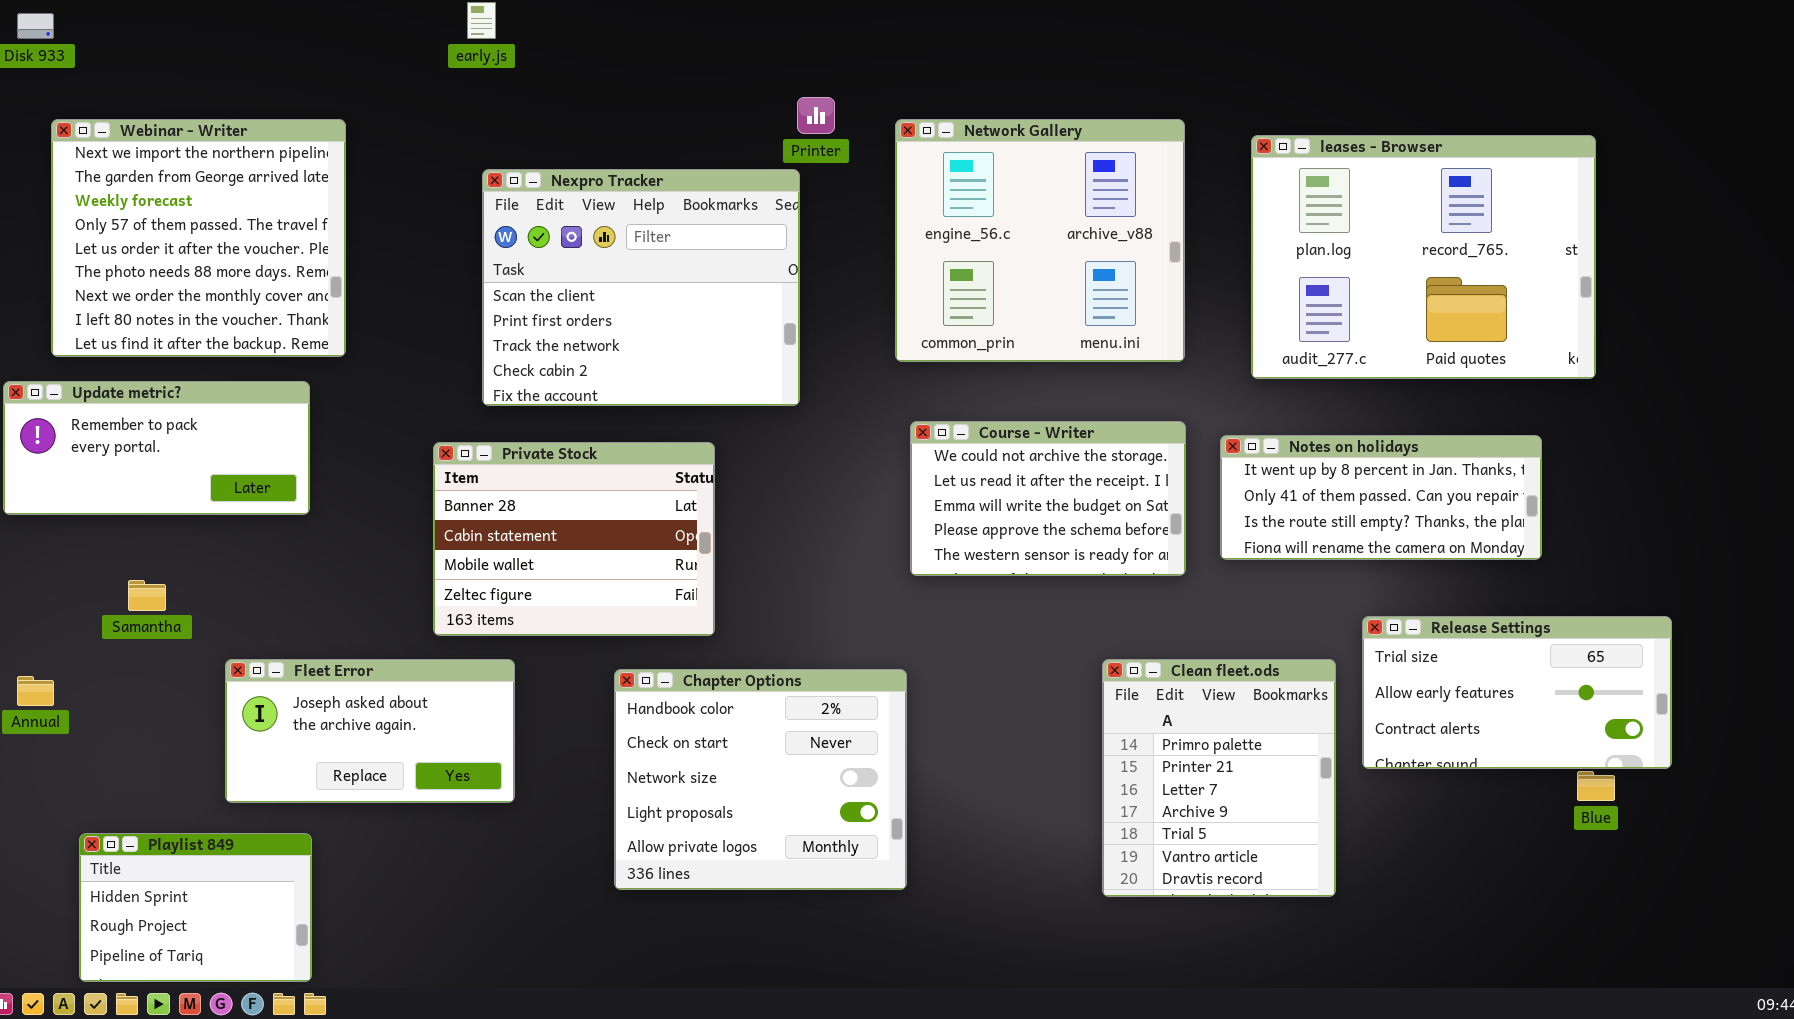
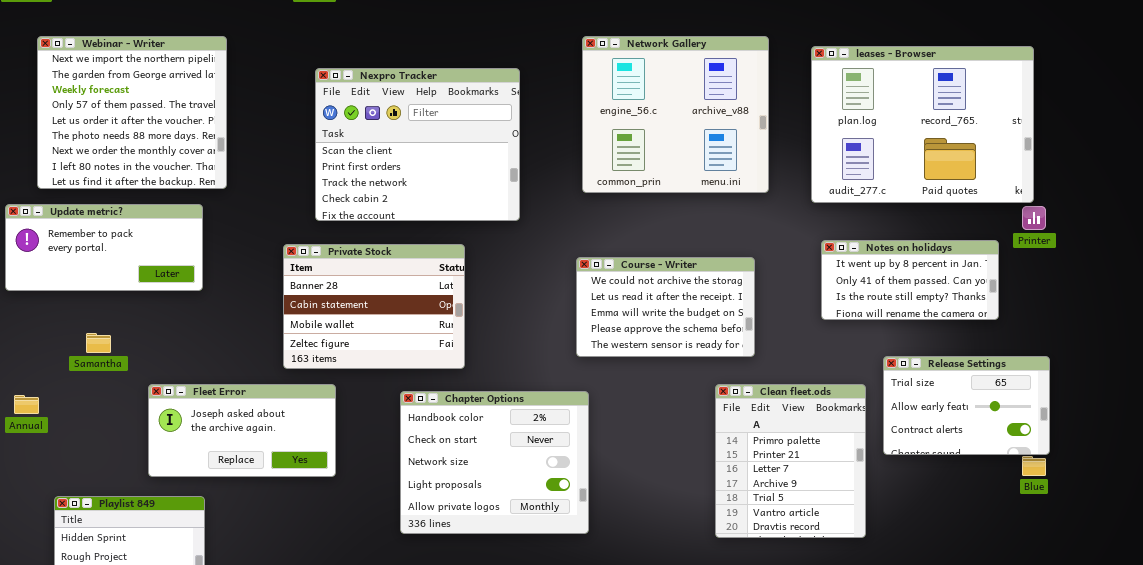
Printer: [797,97,835,134] -> [1022,206,1046,230], moved
Course - Writer: [910,421,1186,576] -> [576,257,755,357], moved
Notes on holidays: [1220,435,1542,560] -> [821,240,999,320], resized
Release Settings: [1362,616,1672,769] -> [883,356,1050,455], resized

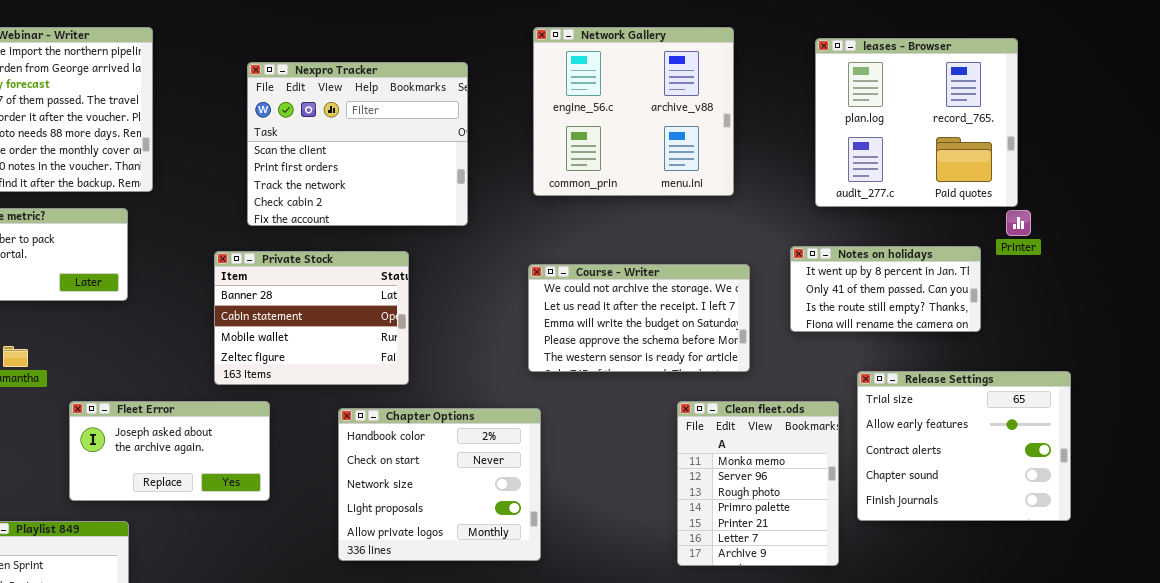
leases - Browser: [811,46,1034,203] -> [815,38,1018,207], resized
Course - Writer: [576,257,755,357] -> [528,264,750,372], resized
Release Settings: [883,356,1050,455] -> [857,371,1071,521], resized
Clean fleet.ods: [715,384,866,538] -> [677,401,839,566], scrolled up 3 rows

